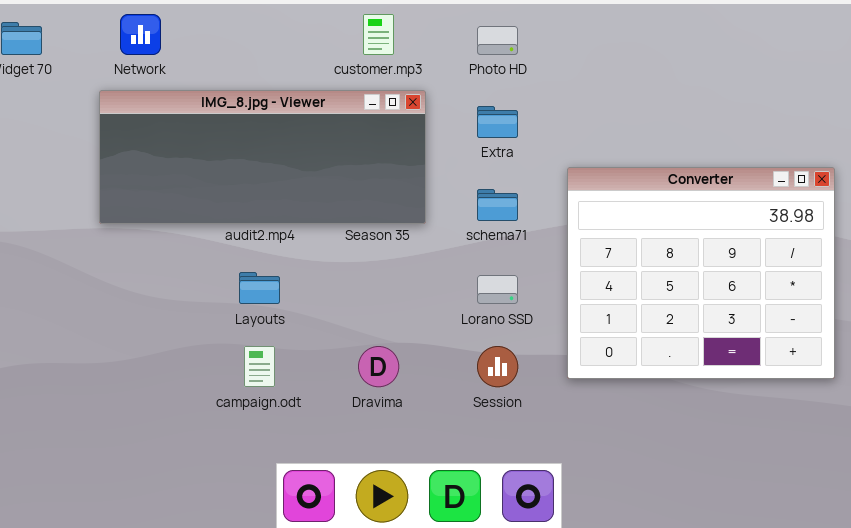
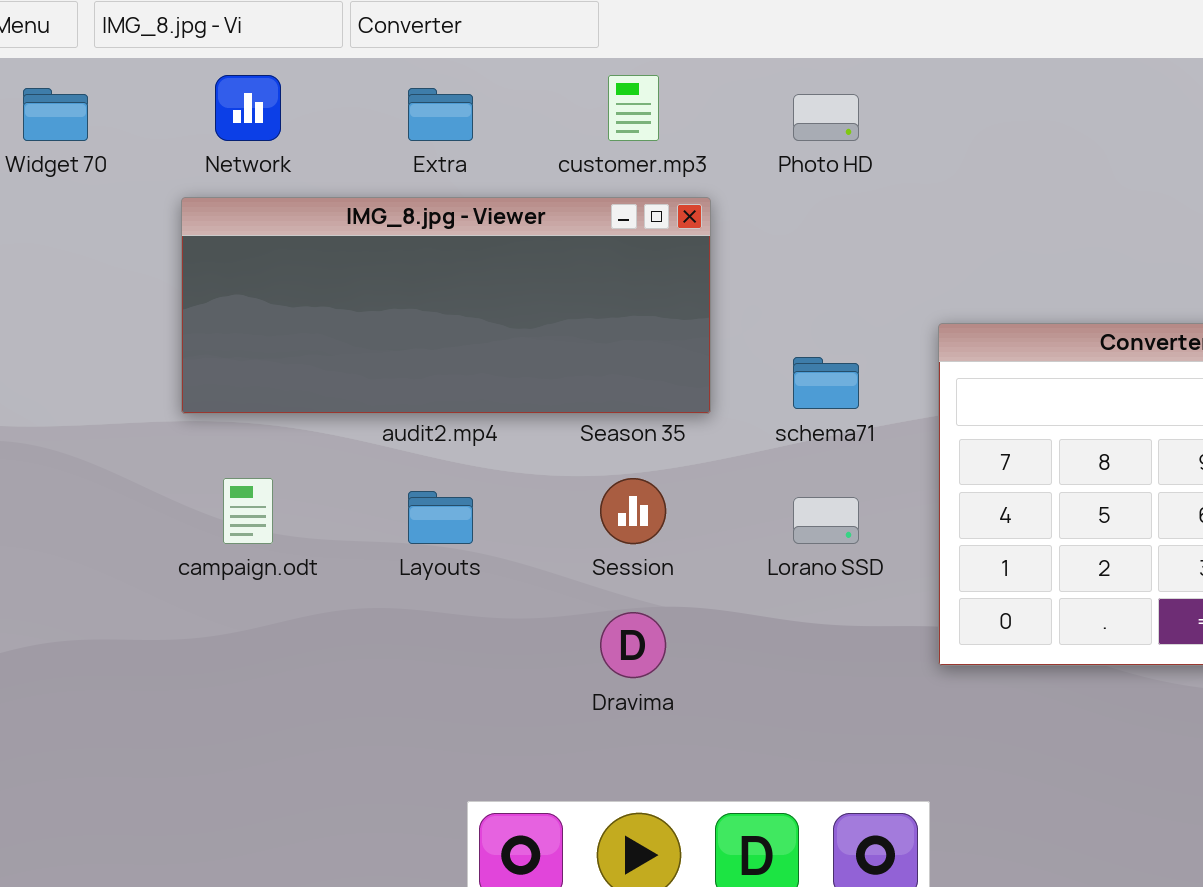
Extra: [477,106,518,138] -> [408,88,473,141], moved
campaign.odt: [244,346,275,387] -> [223,478,273,544], moved
Session: [477,346,518,387] -> [600,478,666,544], moved

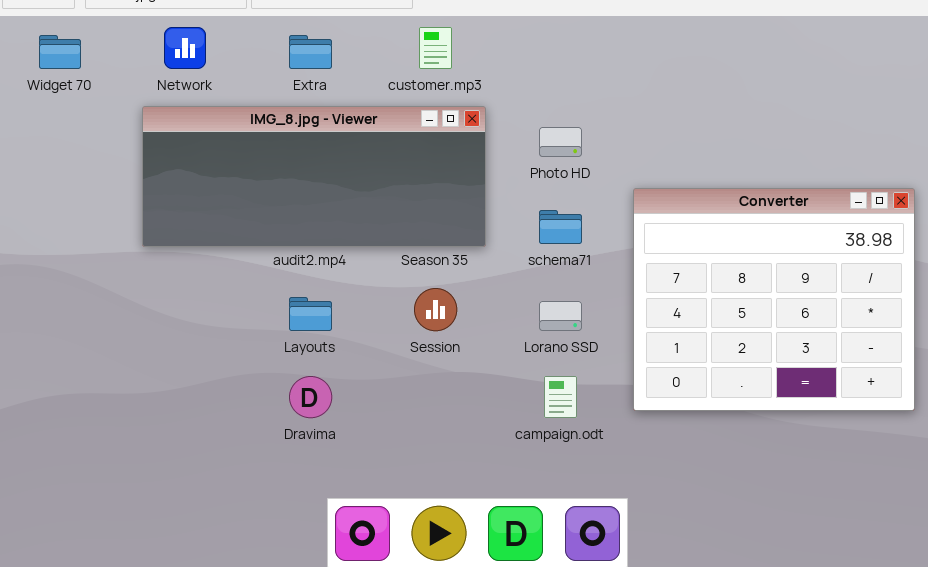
Photo HD: [793,94,859,141] -> [539,127,582,157], moved
campaign.odt: [223,478,273,544] -> [544,376,577,418], moved
Dravima: [600,612,666,678] -> [289,376,332,418], moved

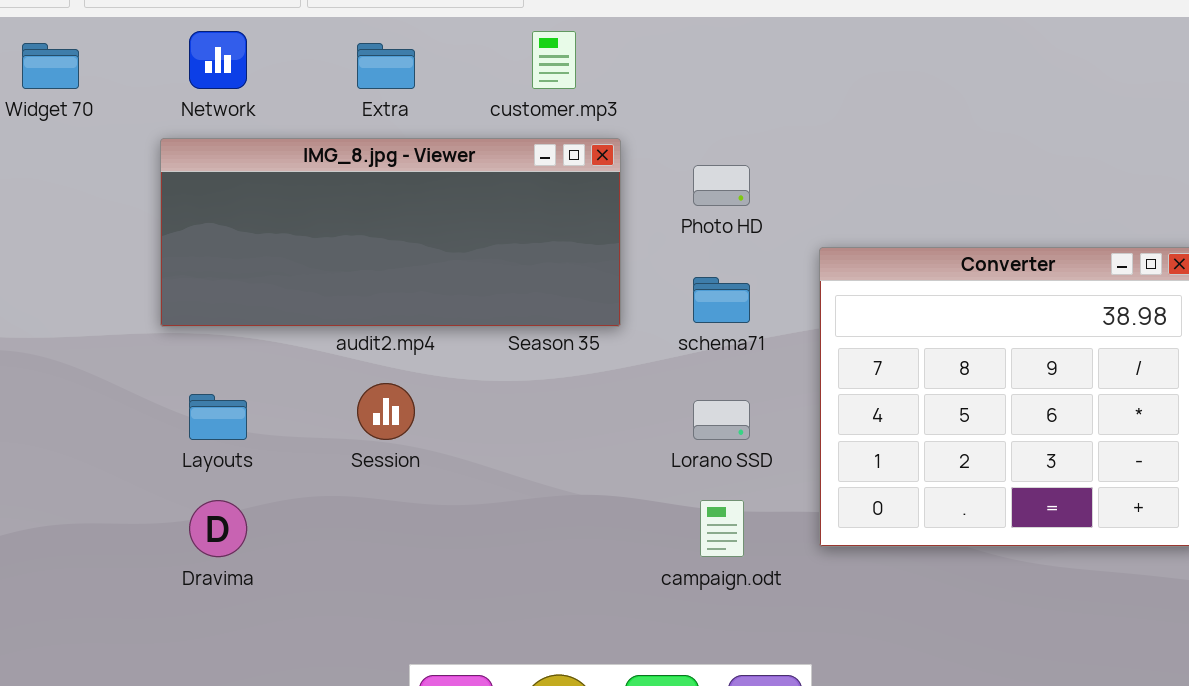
Session: [414,288,457,331] -> [357,383,415,440], moved
Layouts: [289,297,332,331] -> [189,394,247,440], moved
Dravima: [289,376,332,418] -> [189,500,247,557], moved

